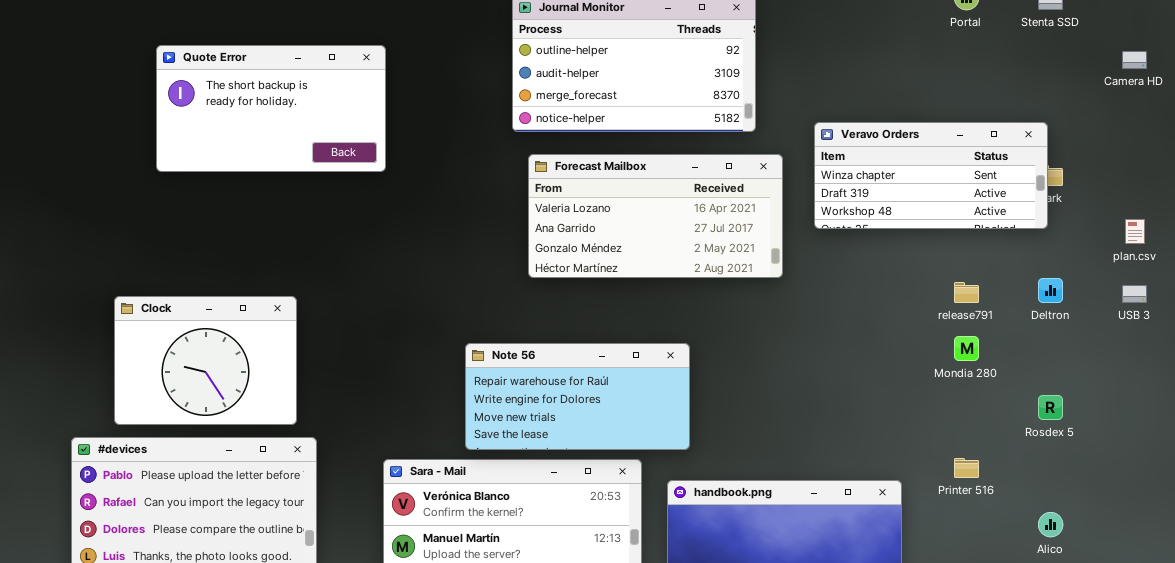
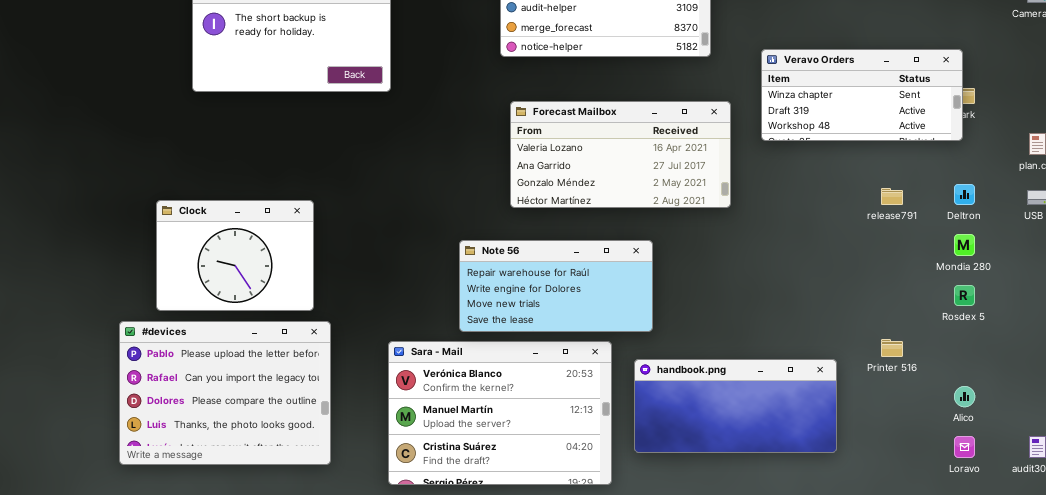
Forecast Mailbox: [528,154,783,278] -> [510,101,731,208], moved
Mondia 280: [954,336,979,361] -> [954,234,975,256], moved

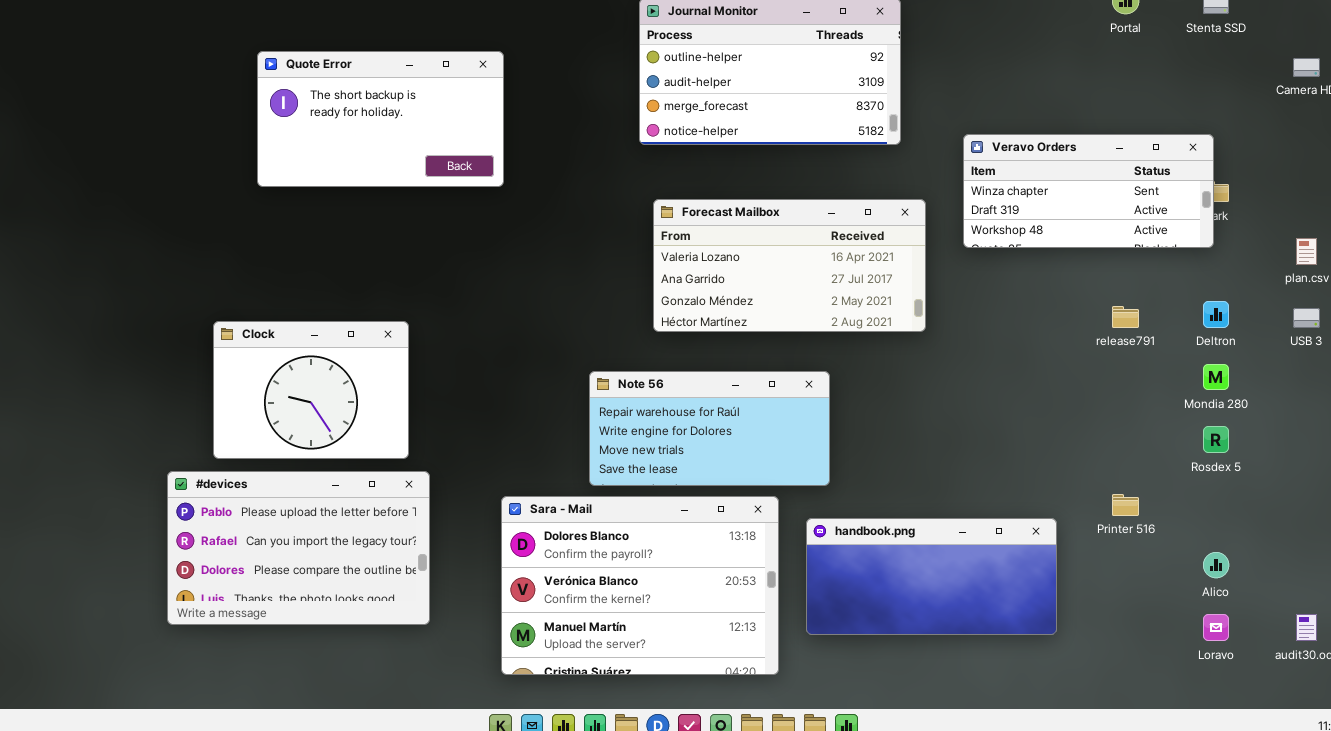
#devices: [119,321,331,465] -> [167,471,430,625], resized
Sara - Mail: [388,341,612,485] -> [501,496,779,675], scrolled up 1 row

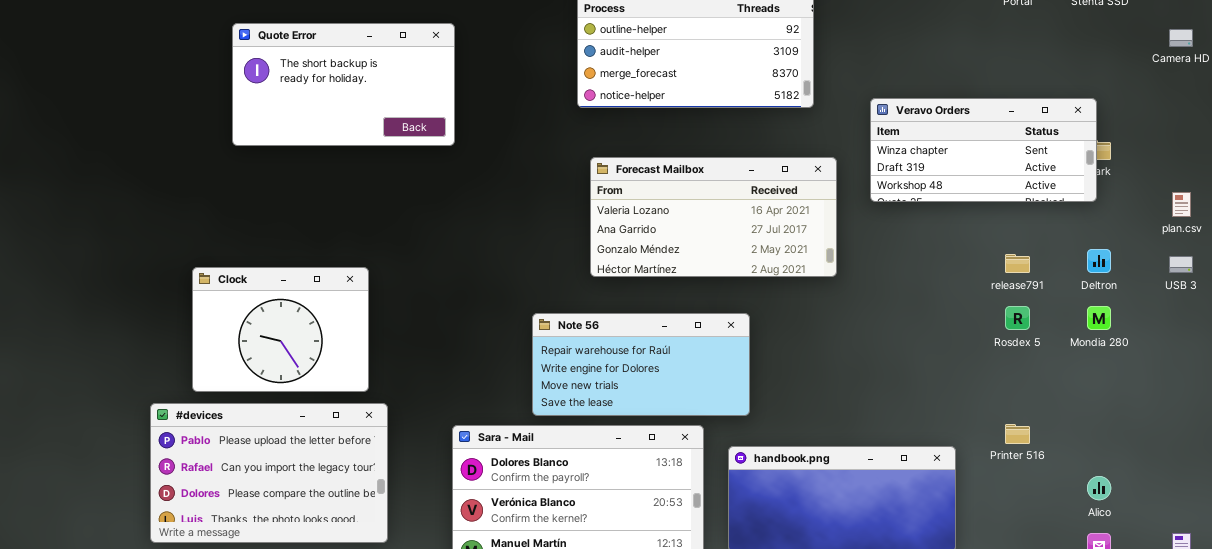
Rosdex 5: [1203,426,1229,453] -> [1005,306,1030,330], moved

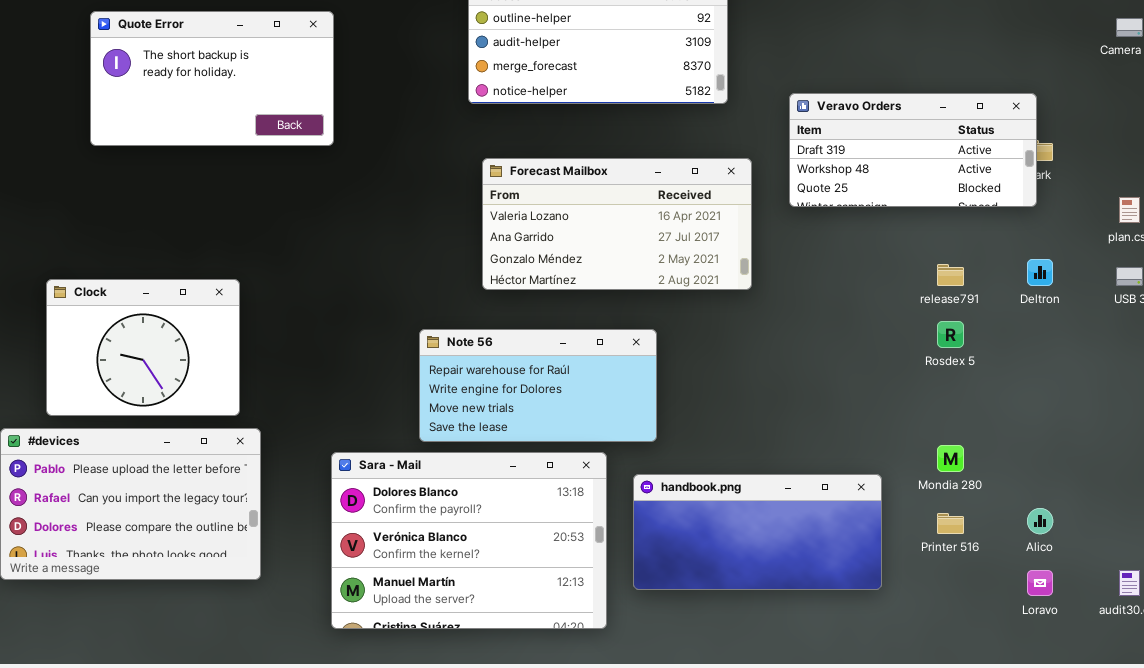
Veravo Orders: [870,98,1097,202] -> [789,93,1037,207], scrolled down 1 row
Mondia 280: [1087,306,1111,330] -> [937,445,964,472], moved
Printer 516: [1005,424,1030,444] -> [937,513,964,534], moved

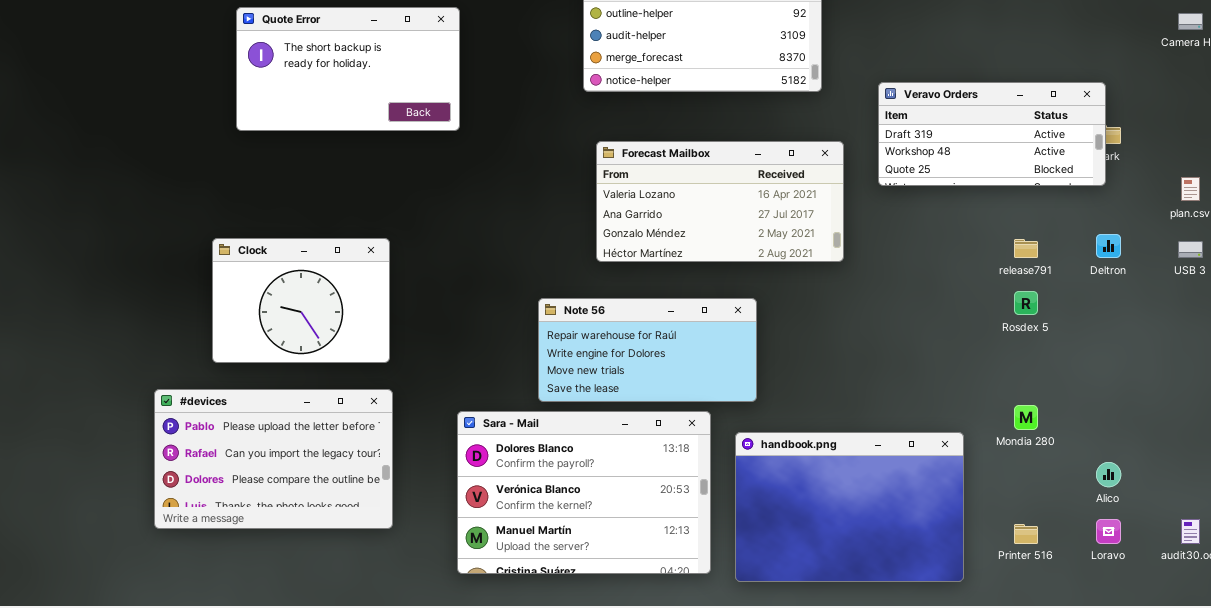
Clock: [46,279,240,416] -> [212,238,390,363], moved
handbook.png: [633,474,882,590] -> [735,432,964,582], resized
Printer 516: [937,513,964,534] -> [1014,524,1038,544], moved

